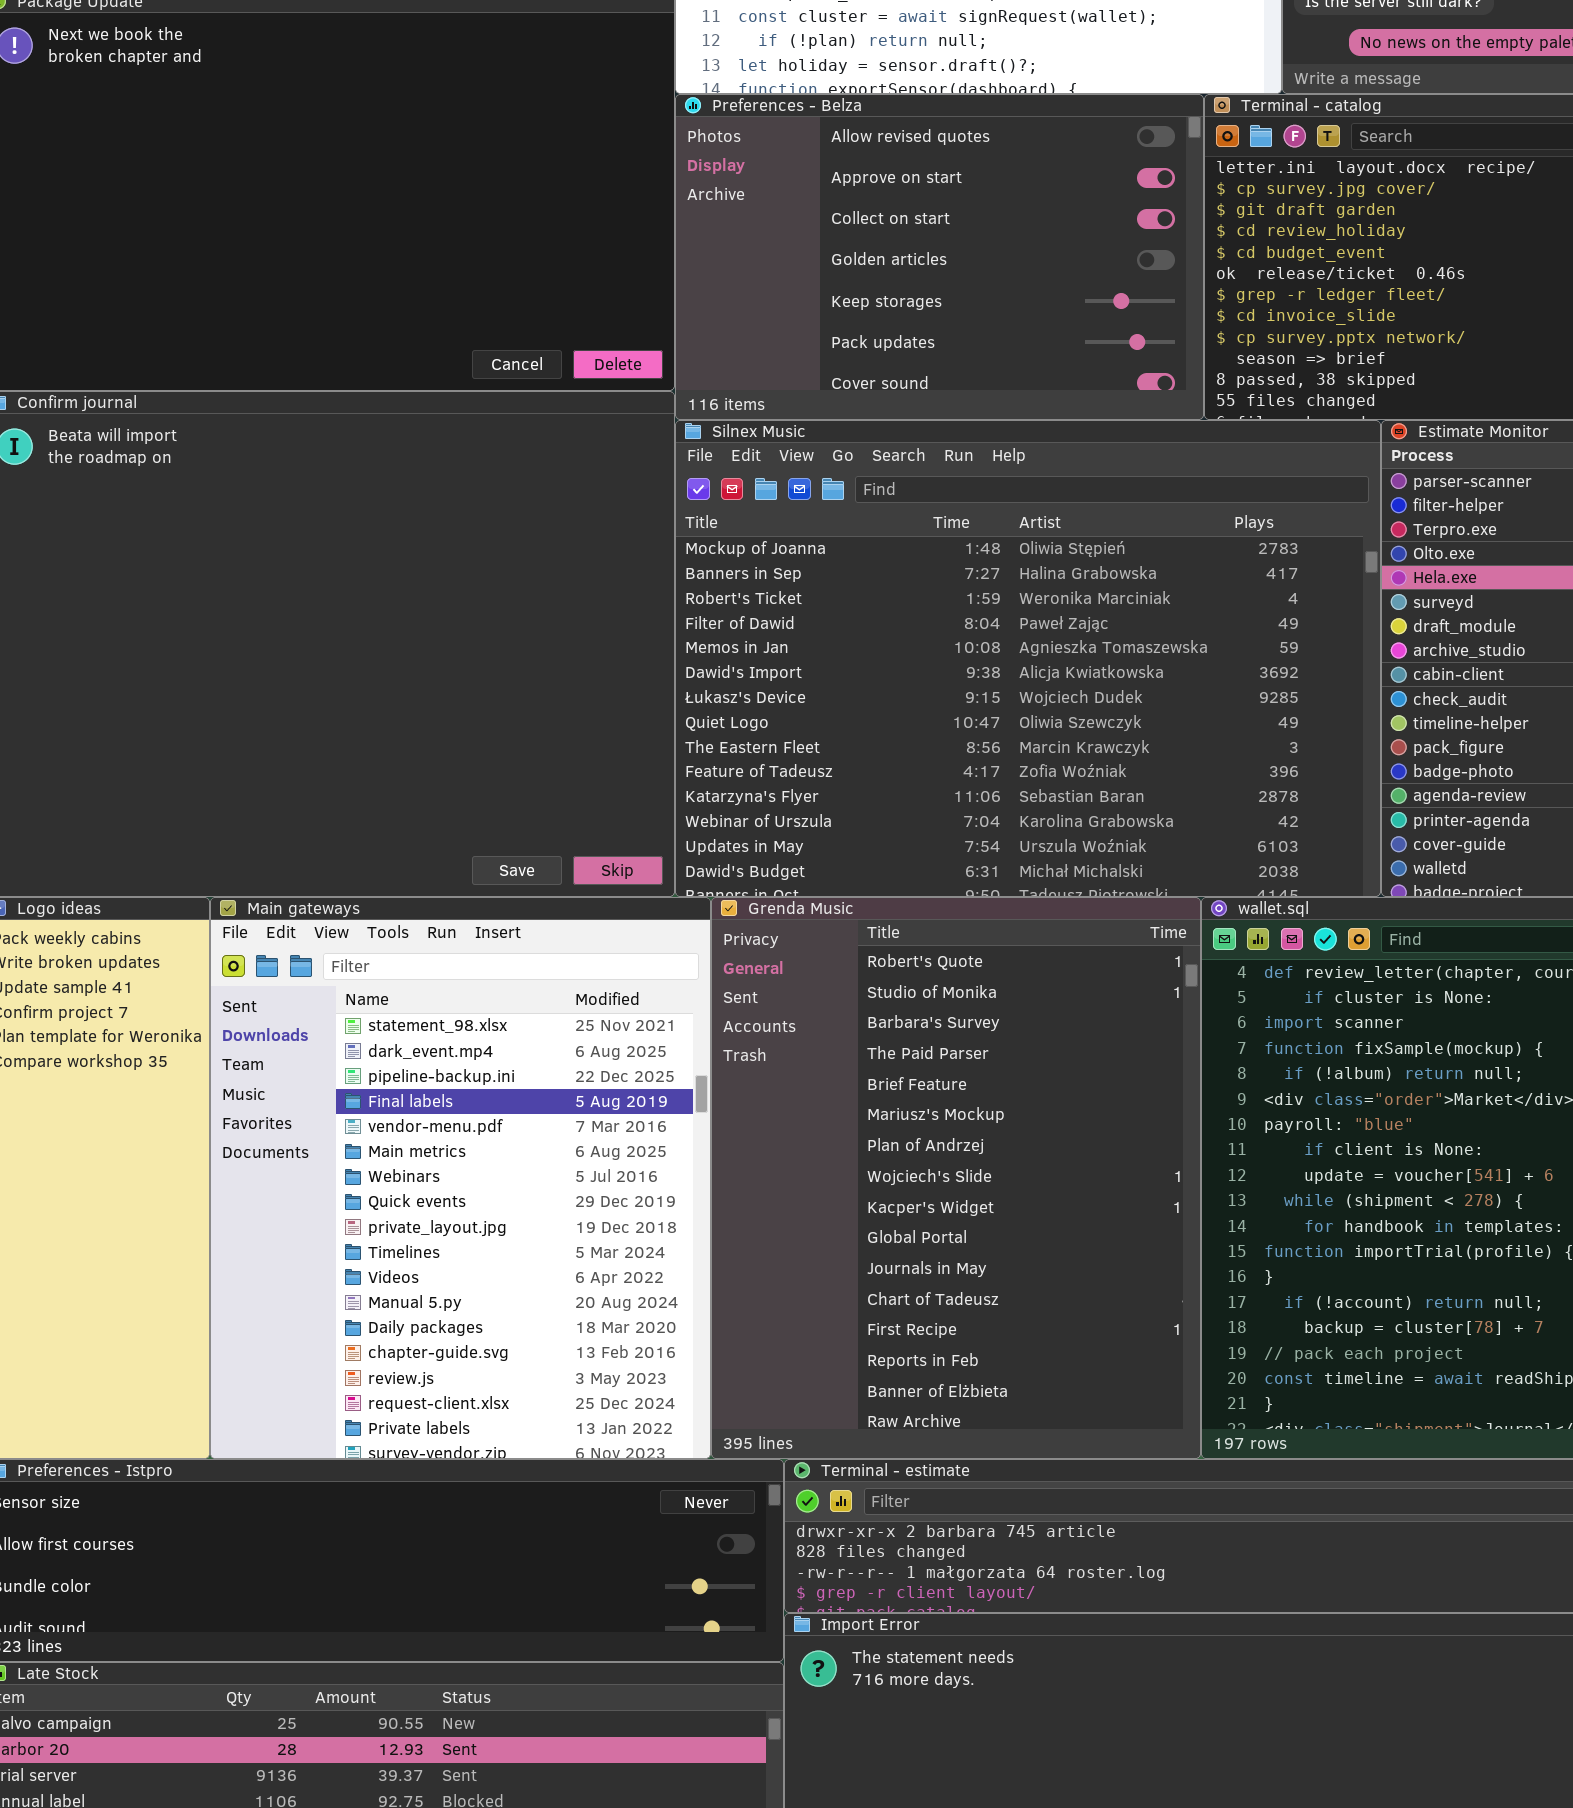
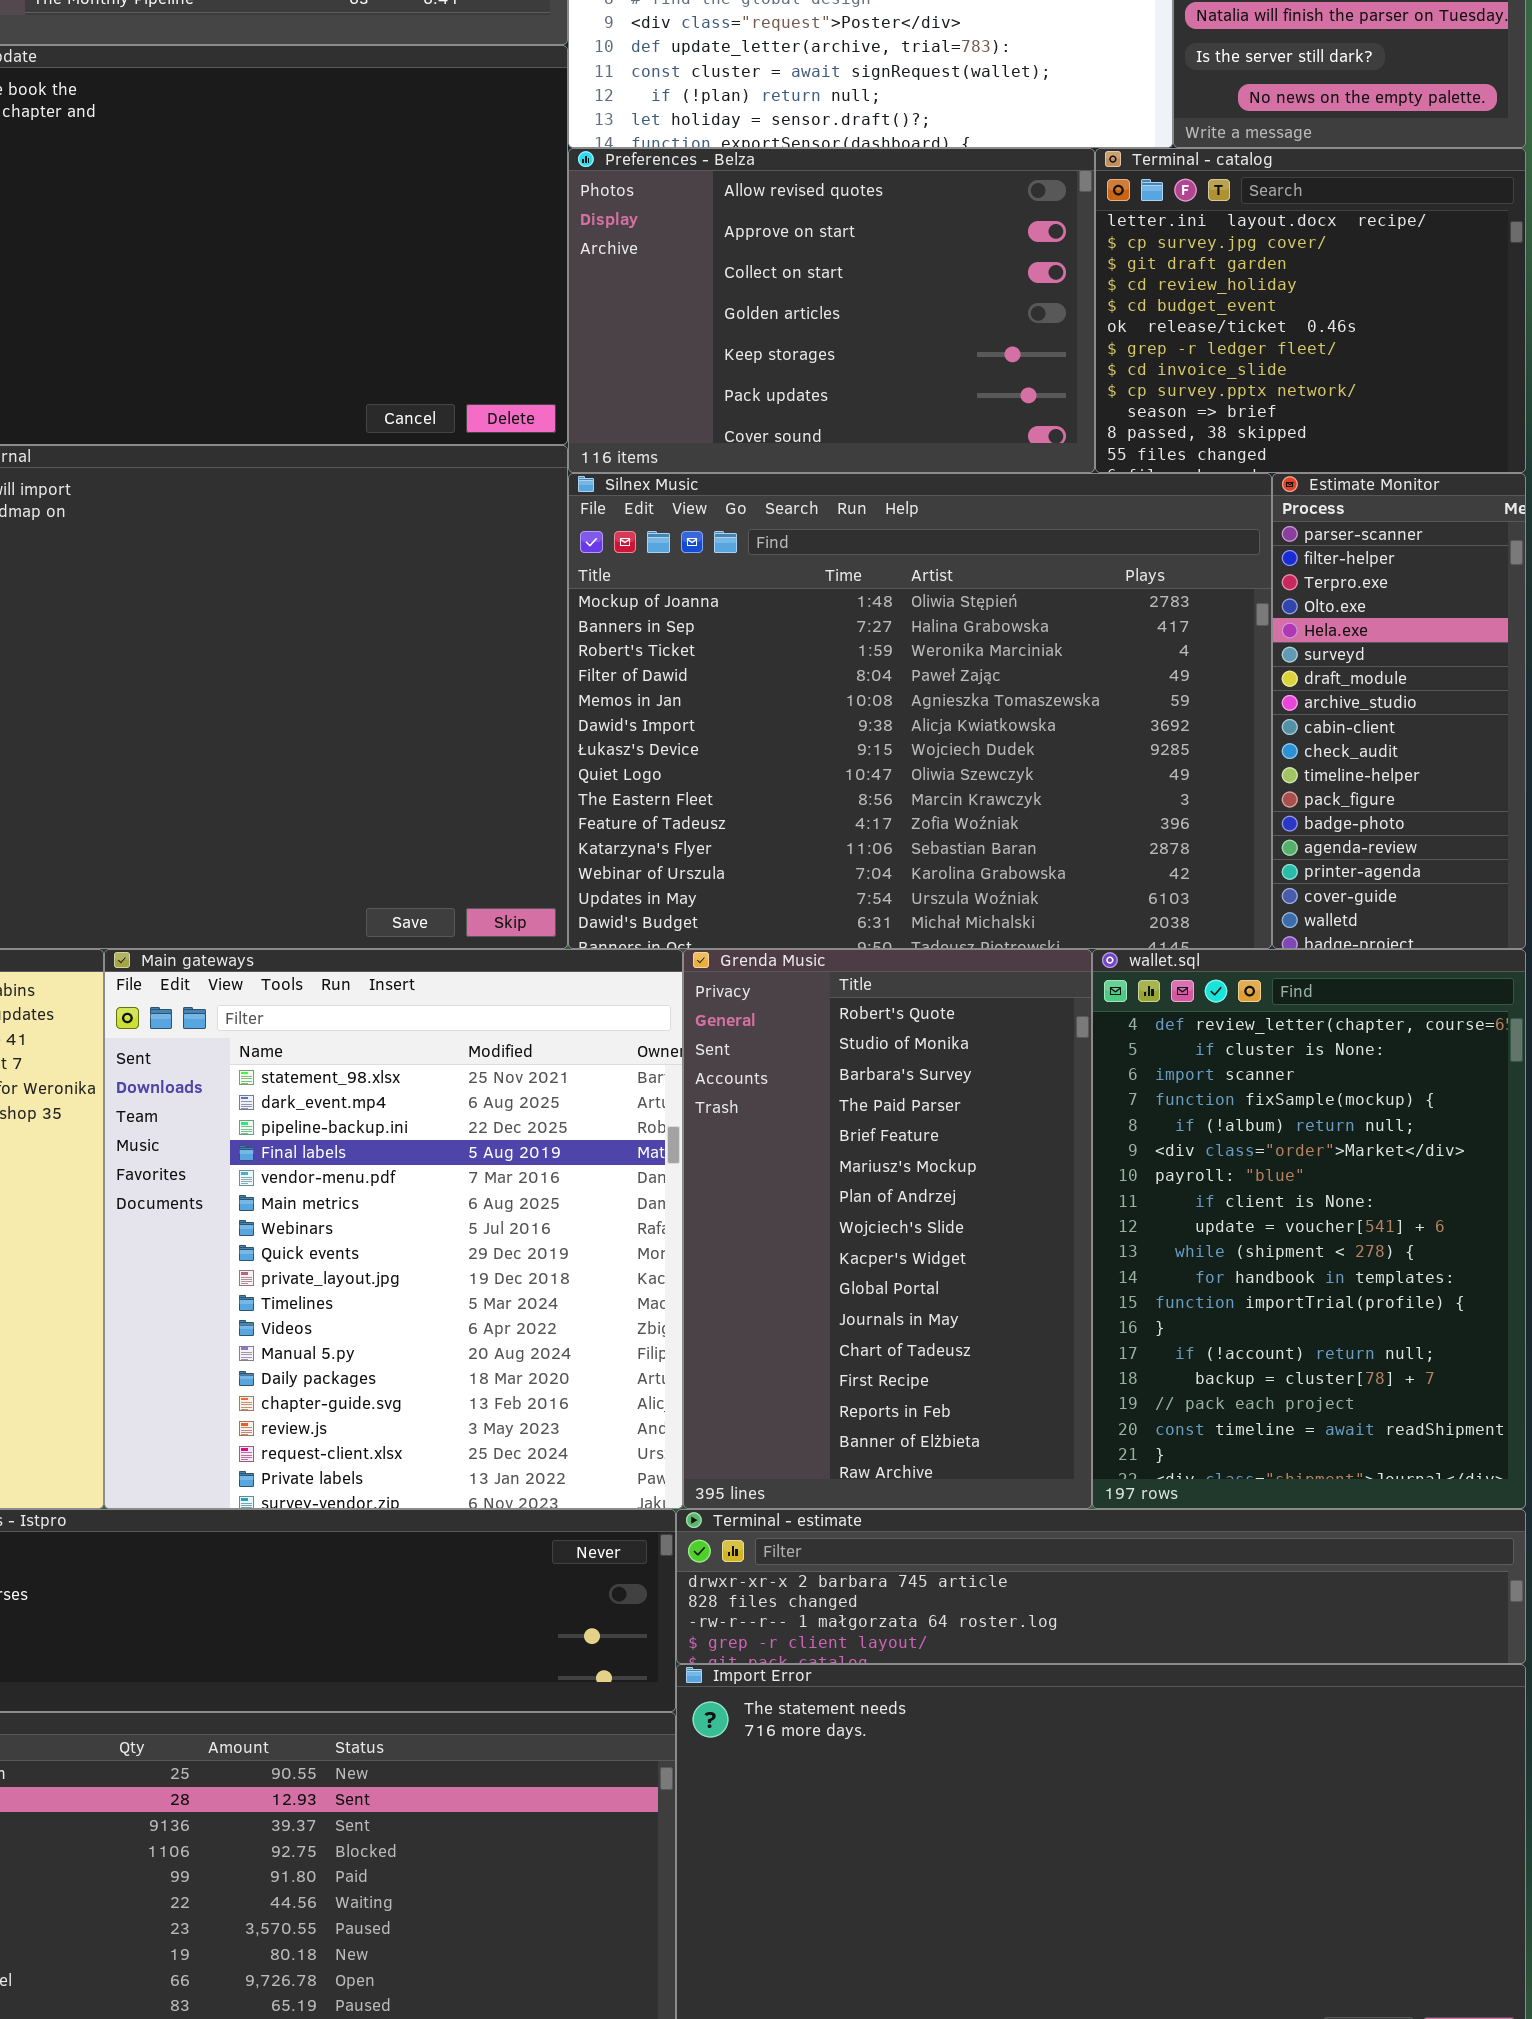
Main gateways: [210,897,711,1459] -> [104,949,683,1509], resized
Grenda Music: [711,897,1201,1459] -> [683,949,1092,1509], resized

